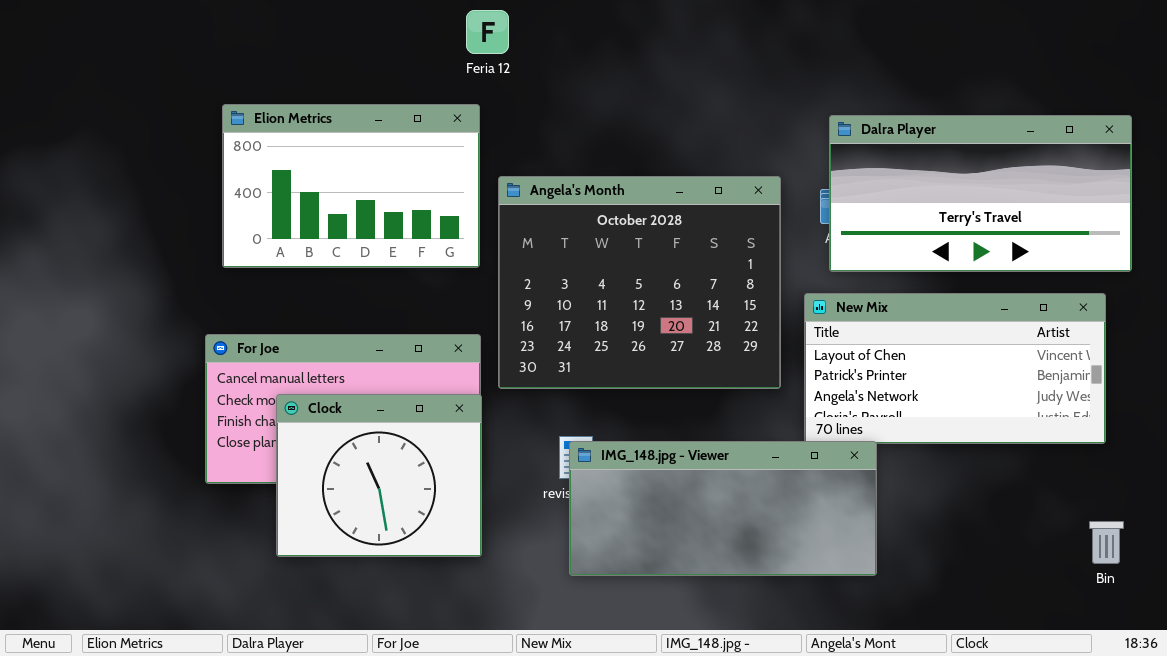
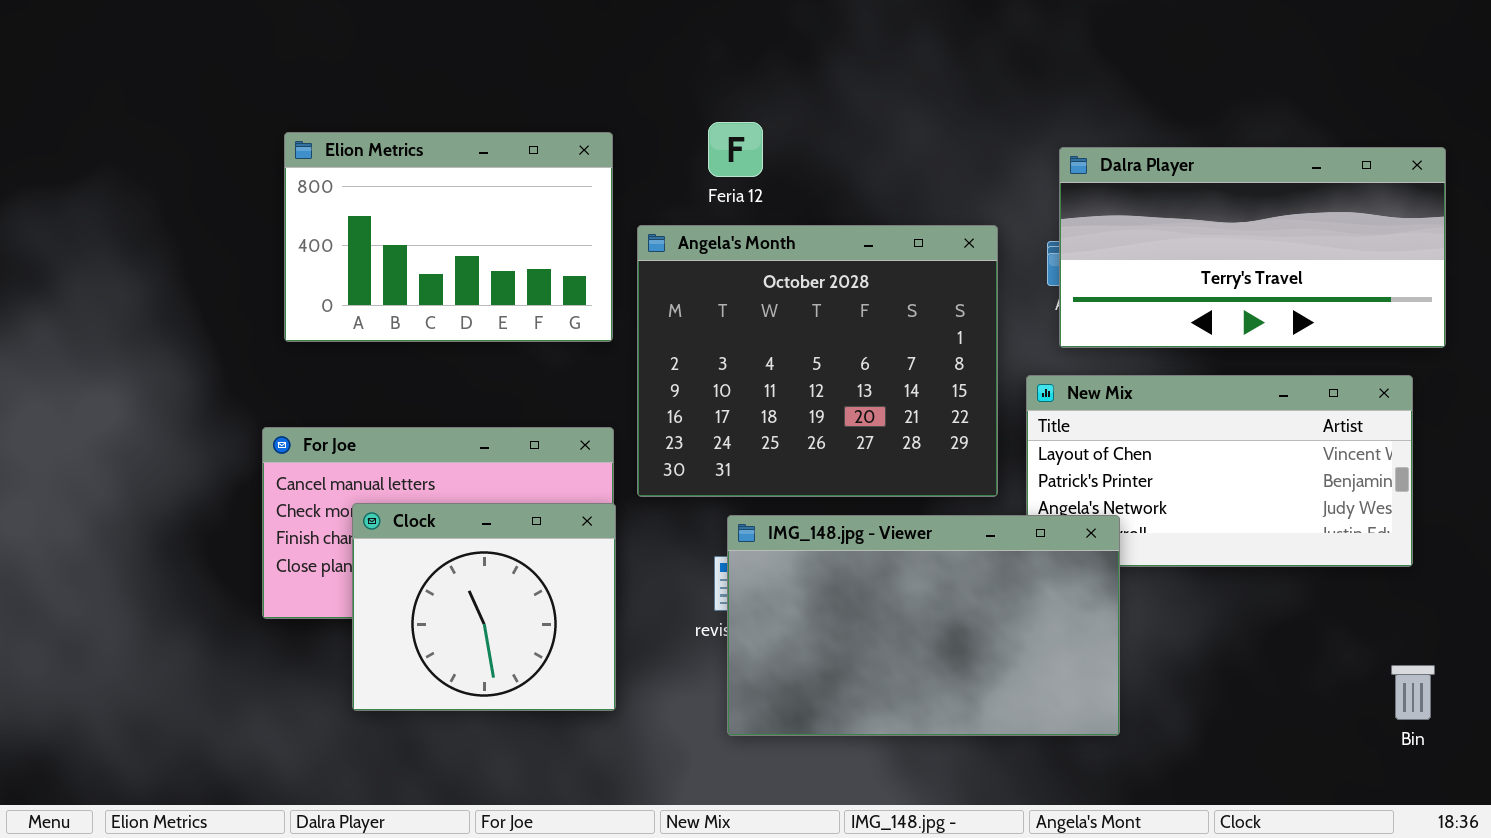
Feria 12: [466,10,509,54] -> [708,122,763,177], moved
IMG_148.jpg - Viewer: [569,441,877,576] -> [727,515,1120,736], resized

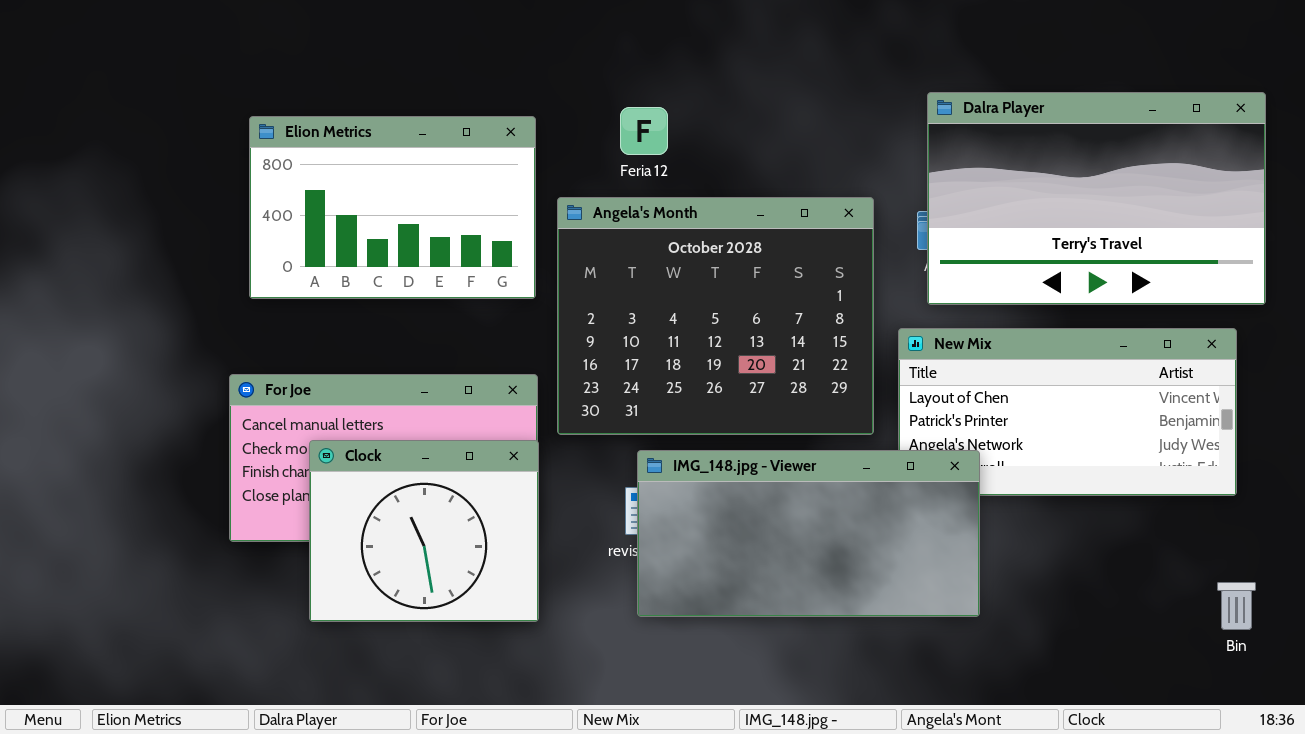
Dalra Player: [1059,147,1446,348] -> [927,92,1266,305], resized
IMG_148.jpg - Viewer: [727,515,1120,736] -> [637,450,980,617], resized

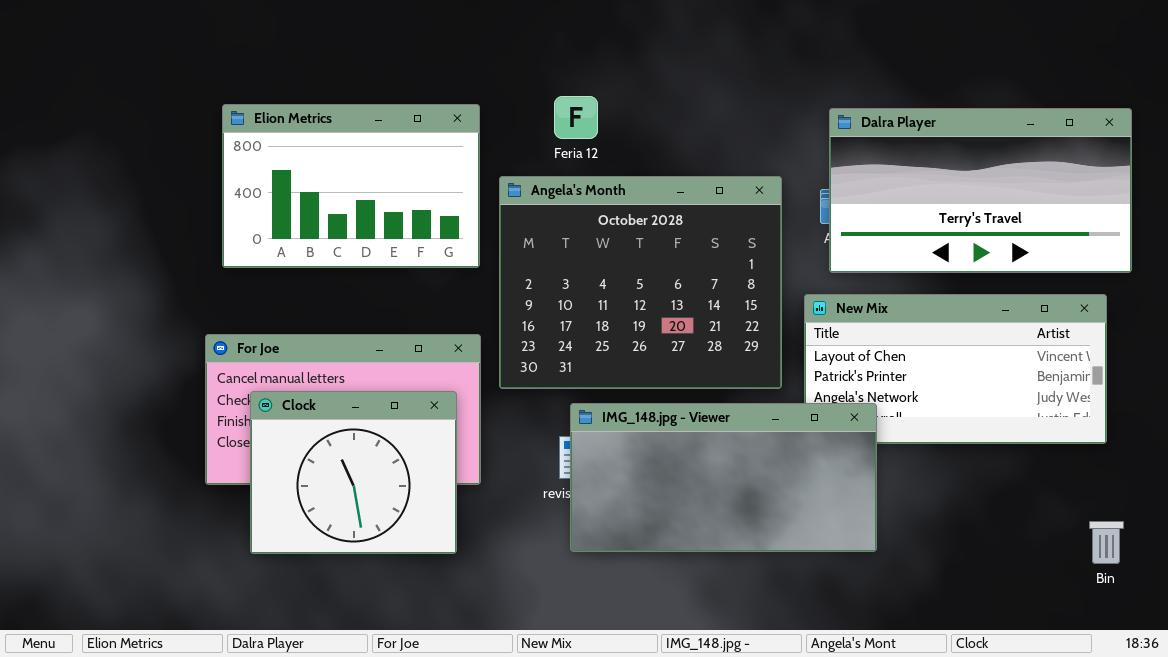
Dalra Player: [927,92,1266,305] -> [829,108,1132,273], resized
Clock: [309,440,539,622] -> [250,391,457,554], moved

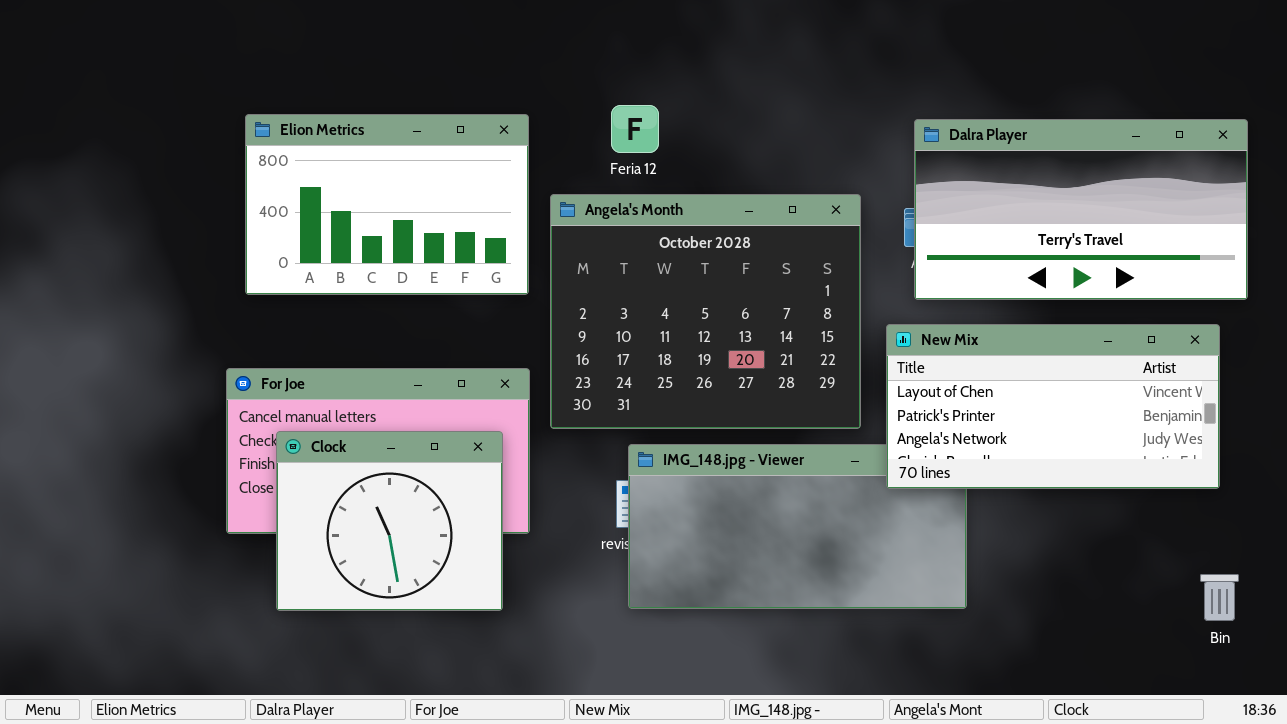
New Mix: [804,294,1107,444] -> [886,324,1220,489], raised

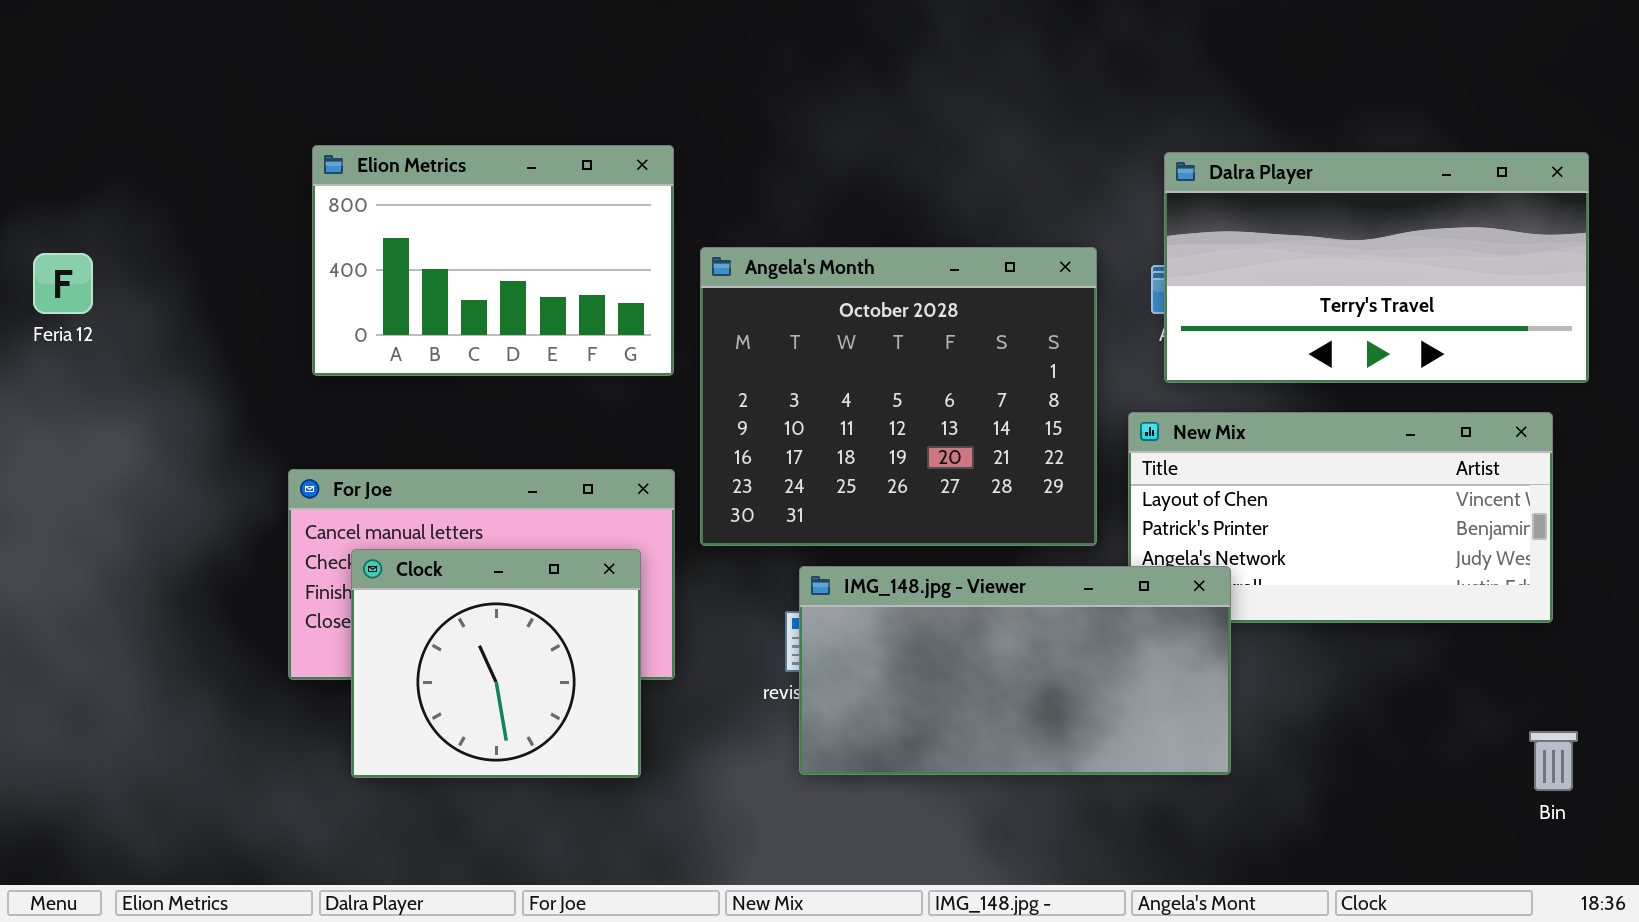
Feria 12: [611,105,659,153] -> [33,253,93,314], moved
IMG_148.jpg - Viewer: [628,444,967,609] -> [799,566,1231,775], raised

